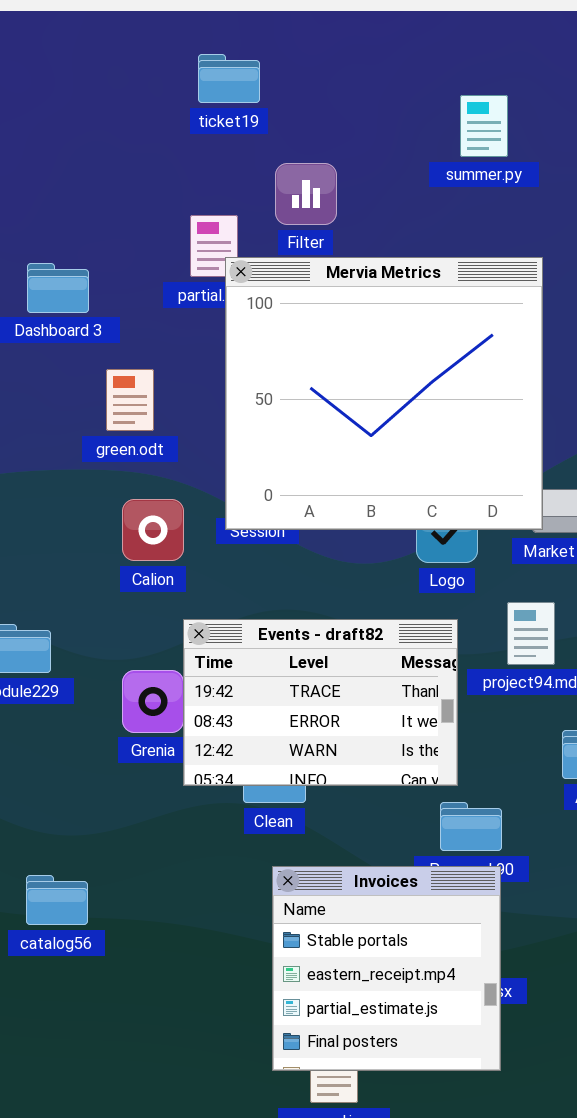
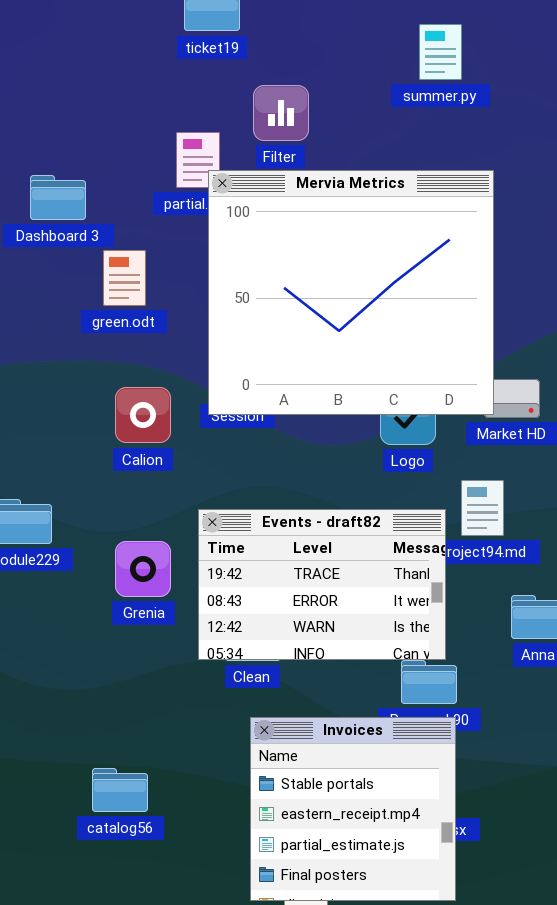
green.odt: [106,369,154,431] -> [103,250,146,306], moved
Events - draft82: [183,619,458,786] -> [198,509,446,660], moved
catalog56: [26,875,88,925] -> [92,768,148,812], moved

